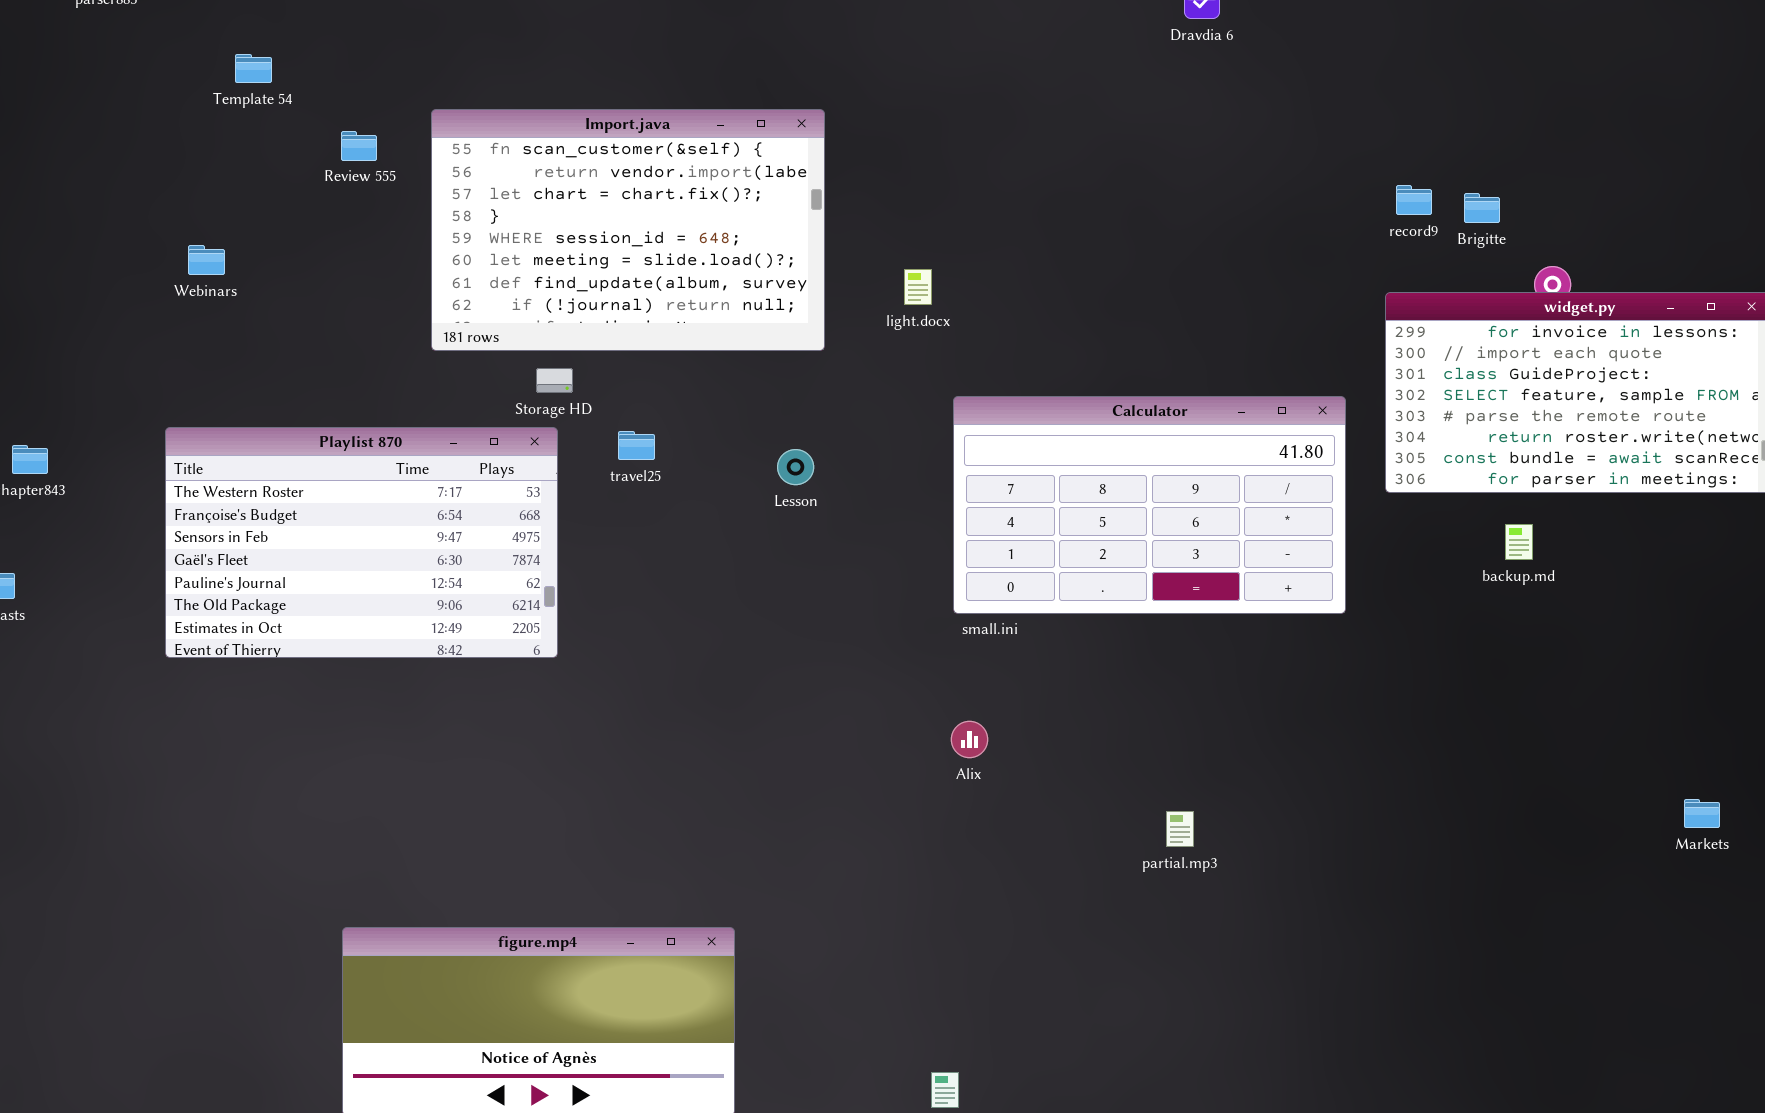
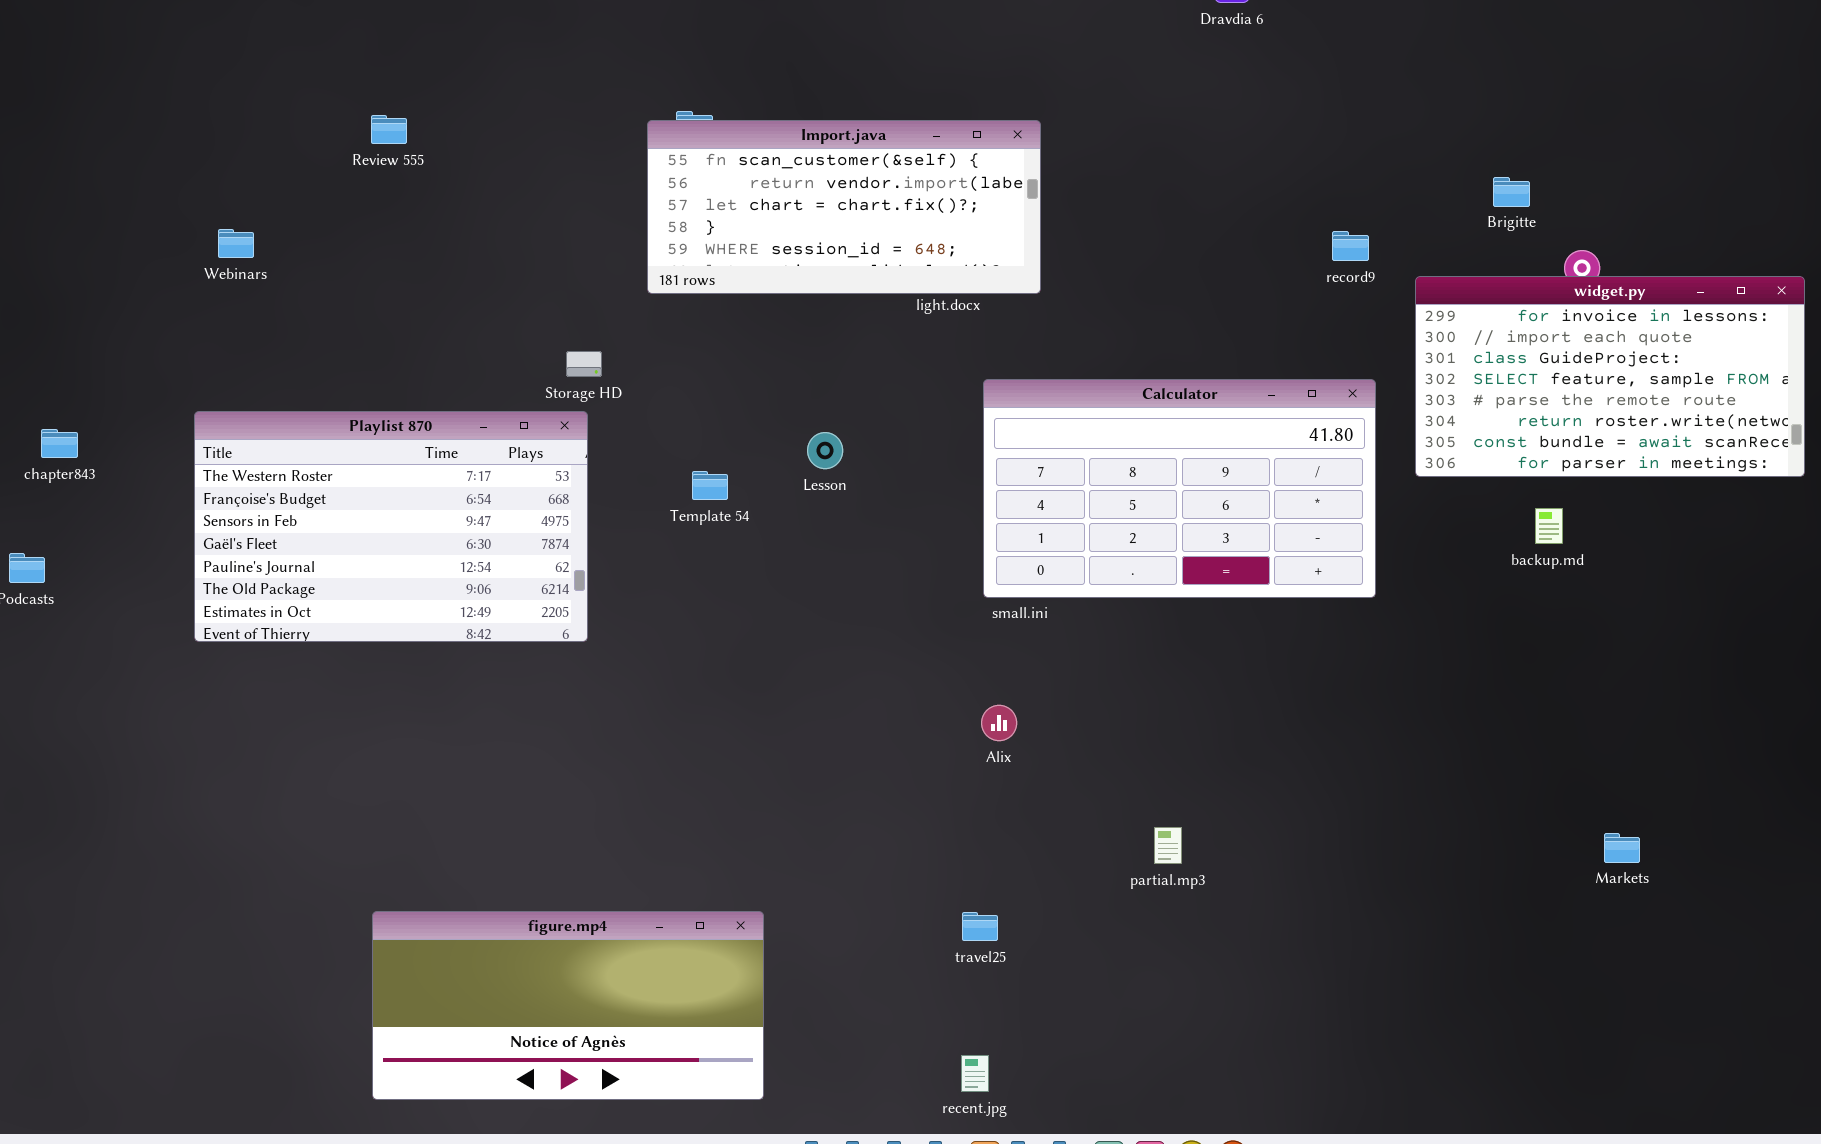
Template 54: [235,54,272,83] -> [692,471,728,500], moved
Import.java: [431,109,825,351] -> [647,120,1041,294], moved, resized
record9: [1396,185,1432,215] -> [1332,231,1369,261], moved
travel25: [618,431,655,460] -> [962,912,998,941], moved
Markets: [1684,799,1720,828] -> [1604,833,1640,863], moved
partial.mp3: [1166,811,1194,847] -> [1154,827,1182,864], moved

